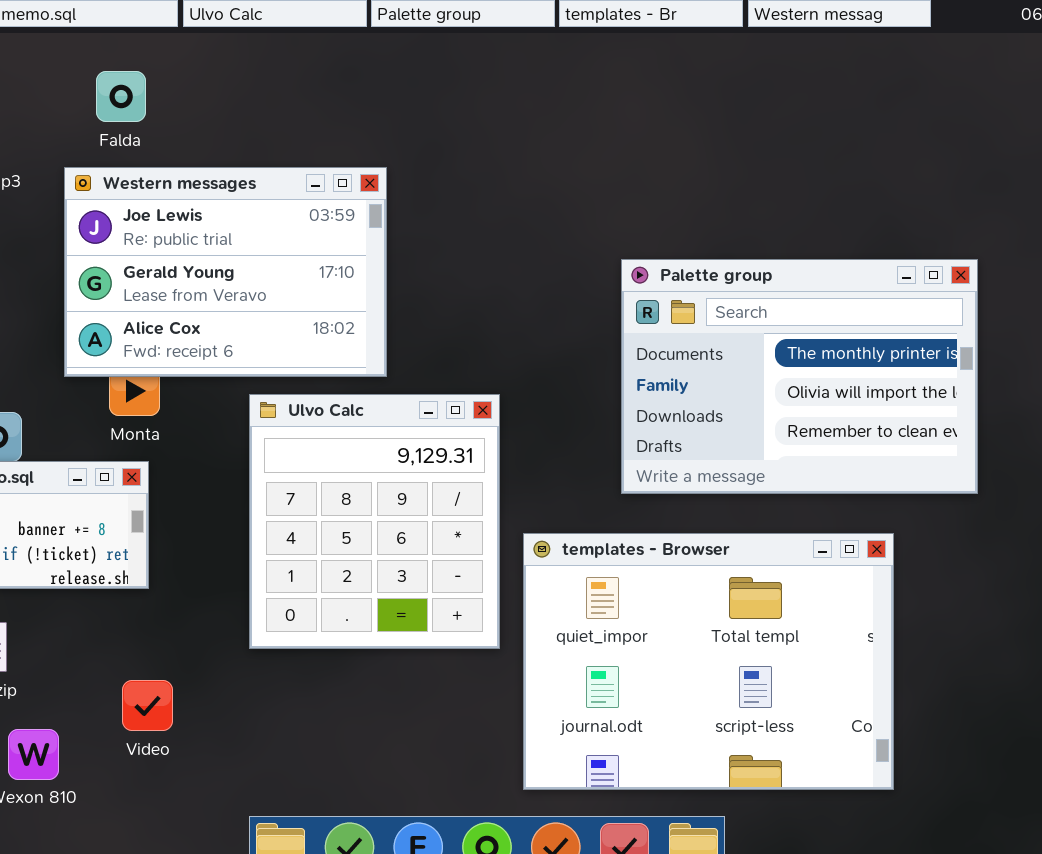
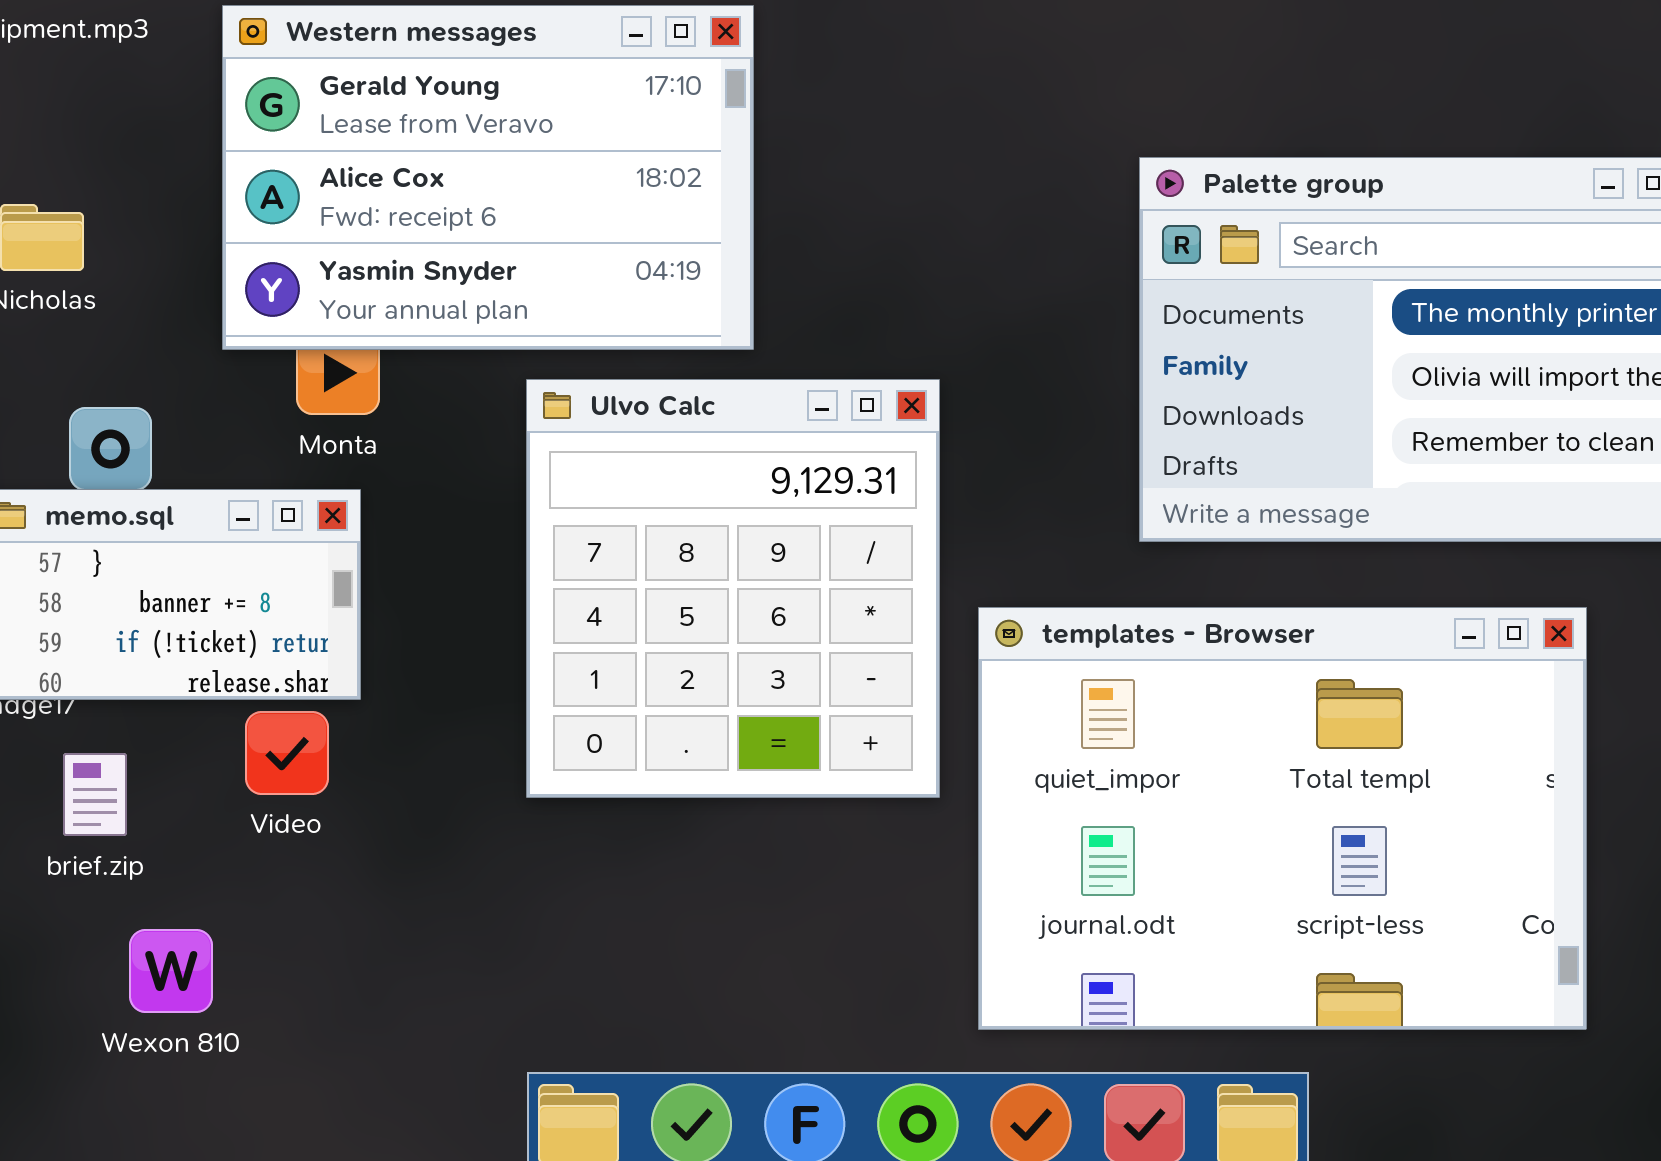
Western messages: [64,167,387,377] -> [222,5,754,350], scrolled down 1 row
Video: [122,680,173,731] -> [245,711,329,795], moved

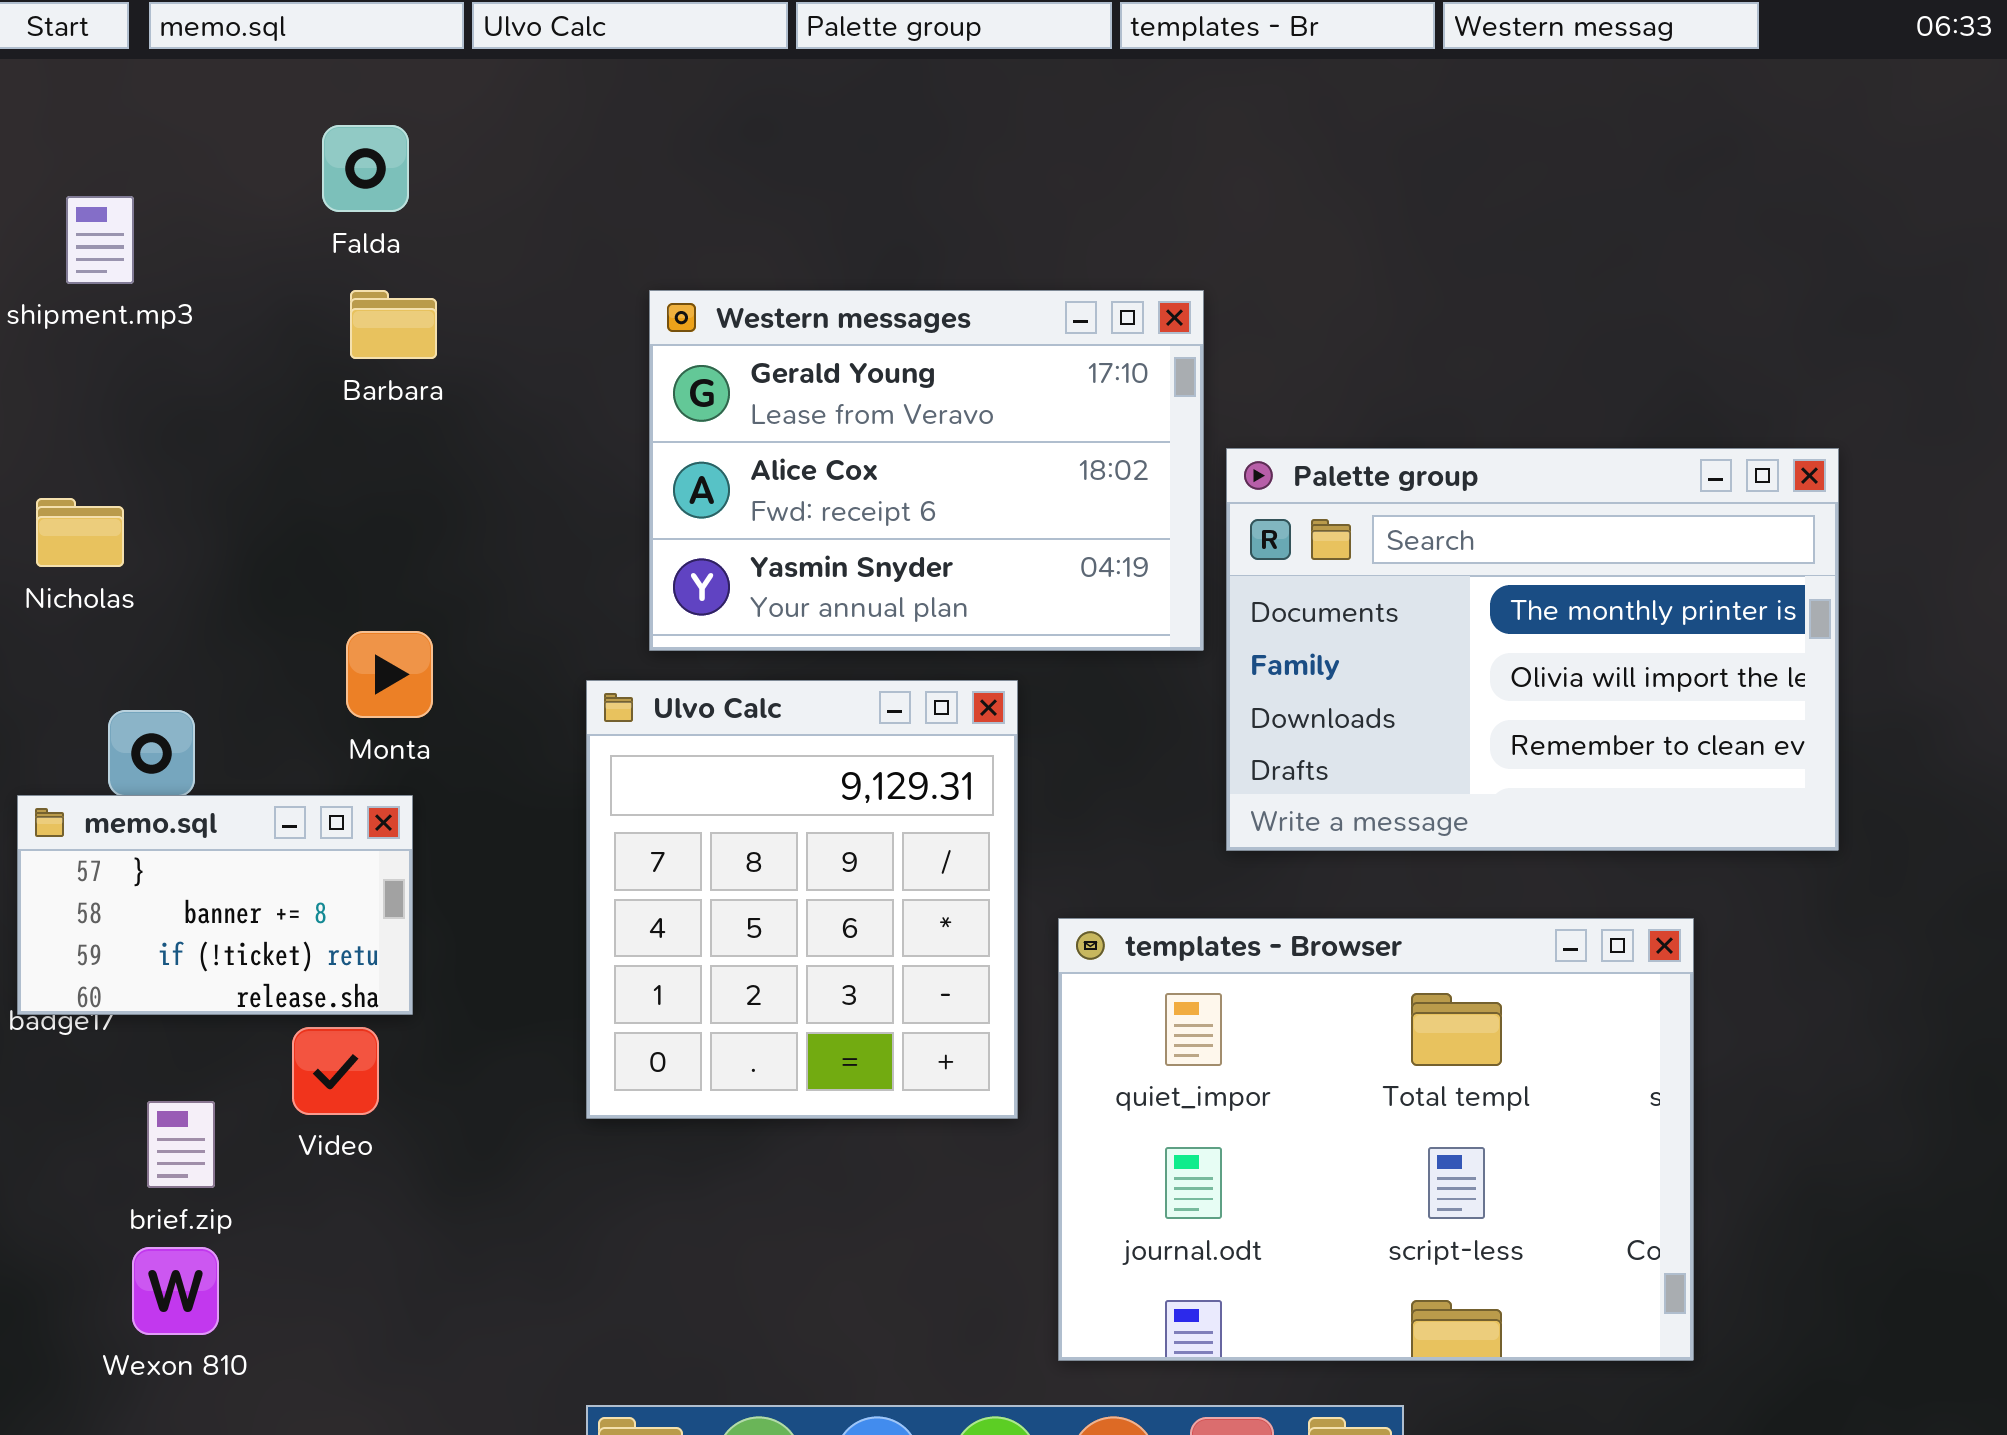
Western messages: [222,5,754,350] -> [649,290,1204,651], moved
brief.zip: [63,753,127,836] -> [147,1101,215,1188], moved
Wexon 810: [129,929,213,1013] -> [132,1247,219,1335], moved

